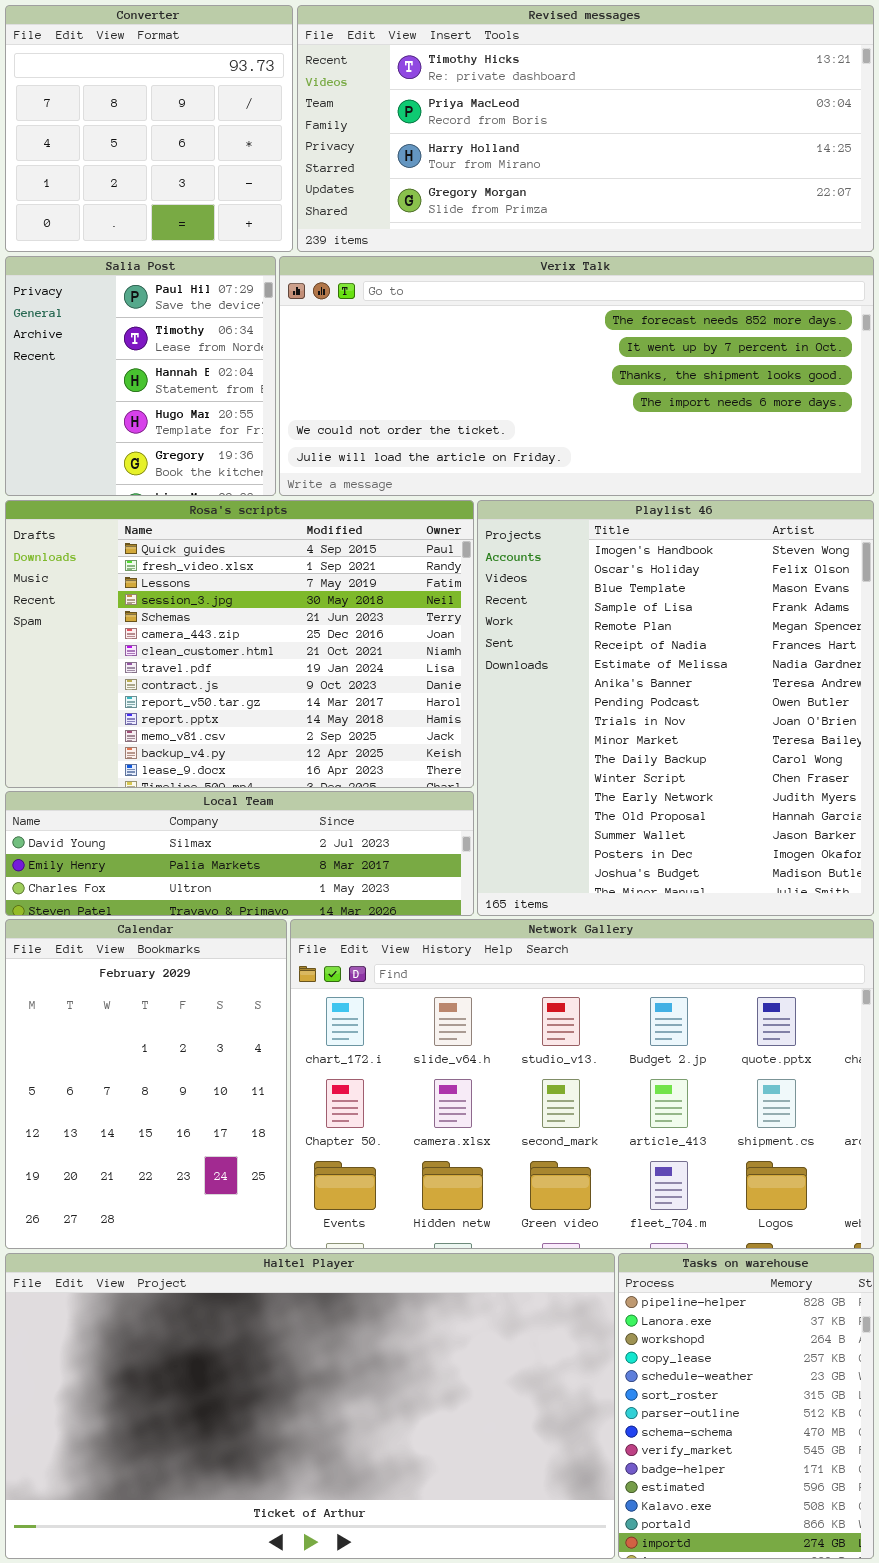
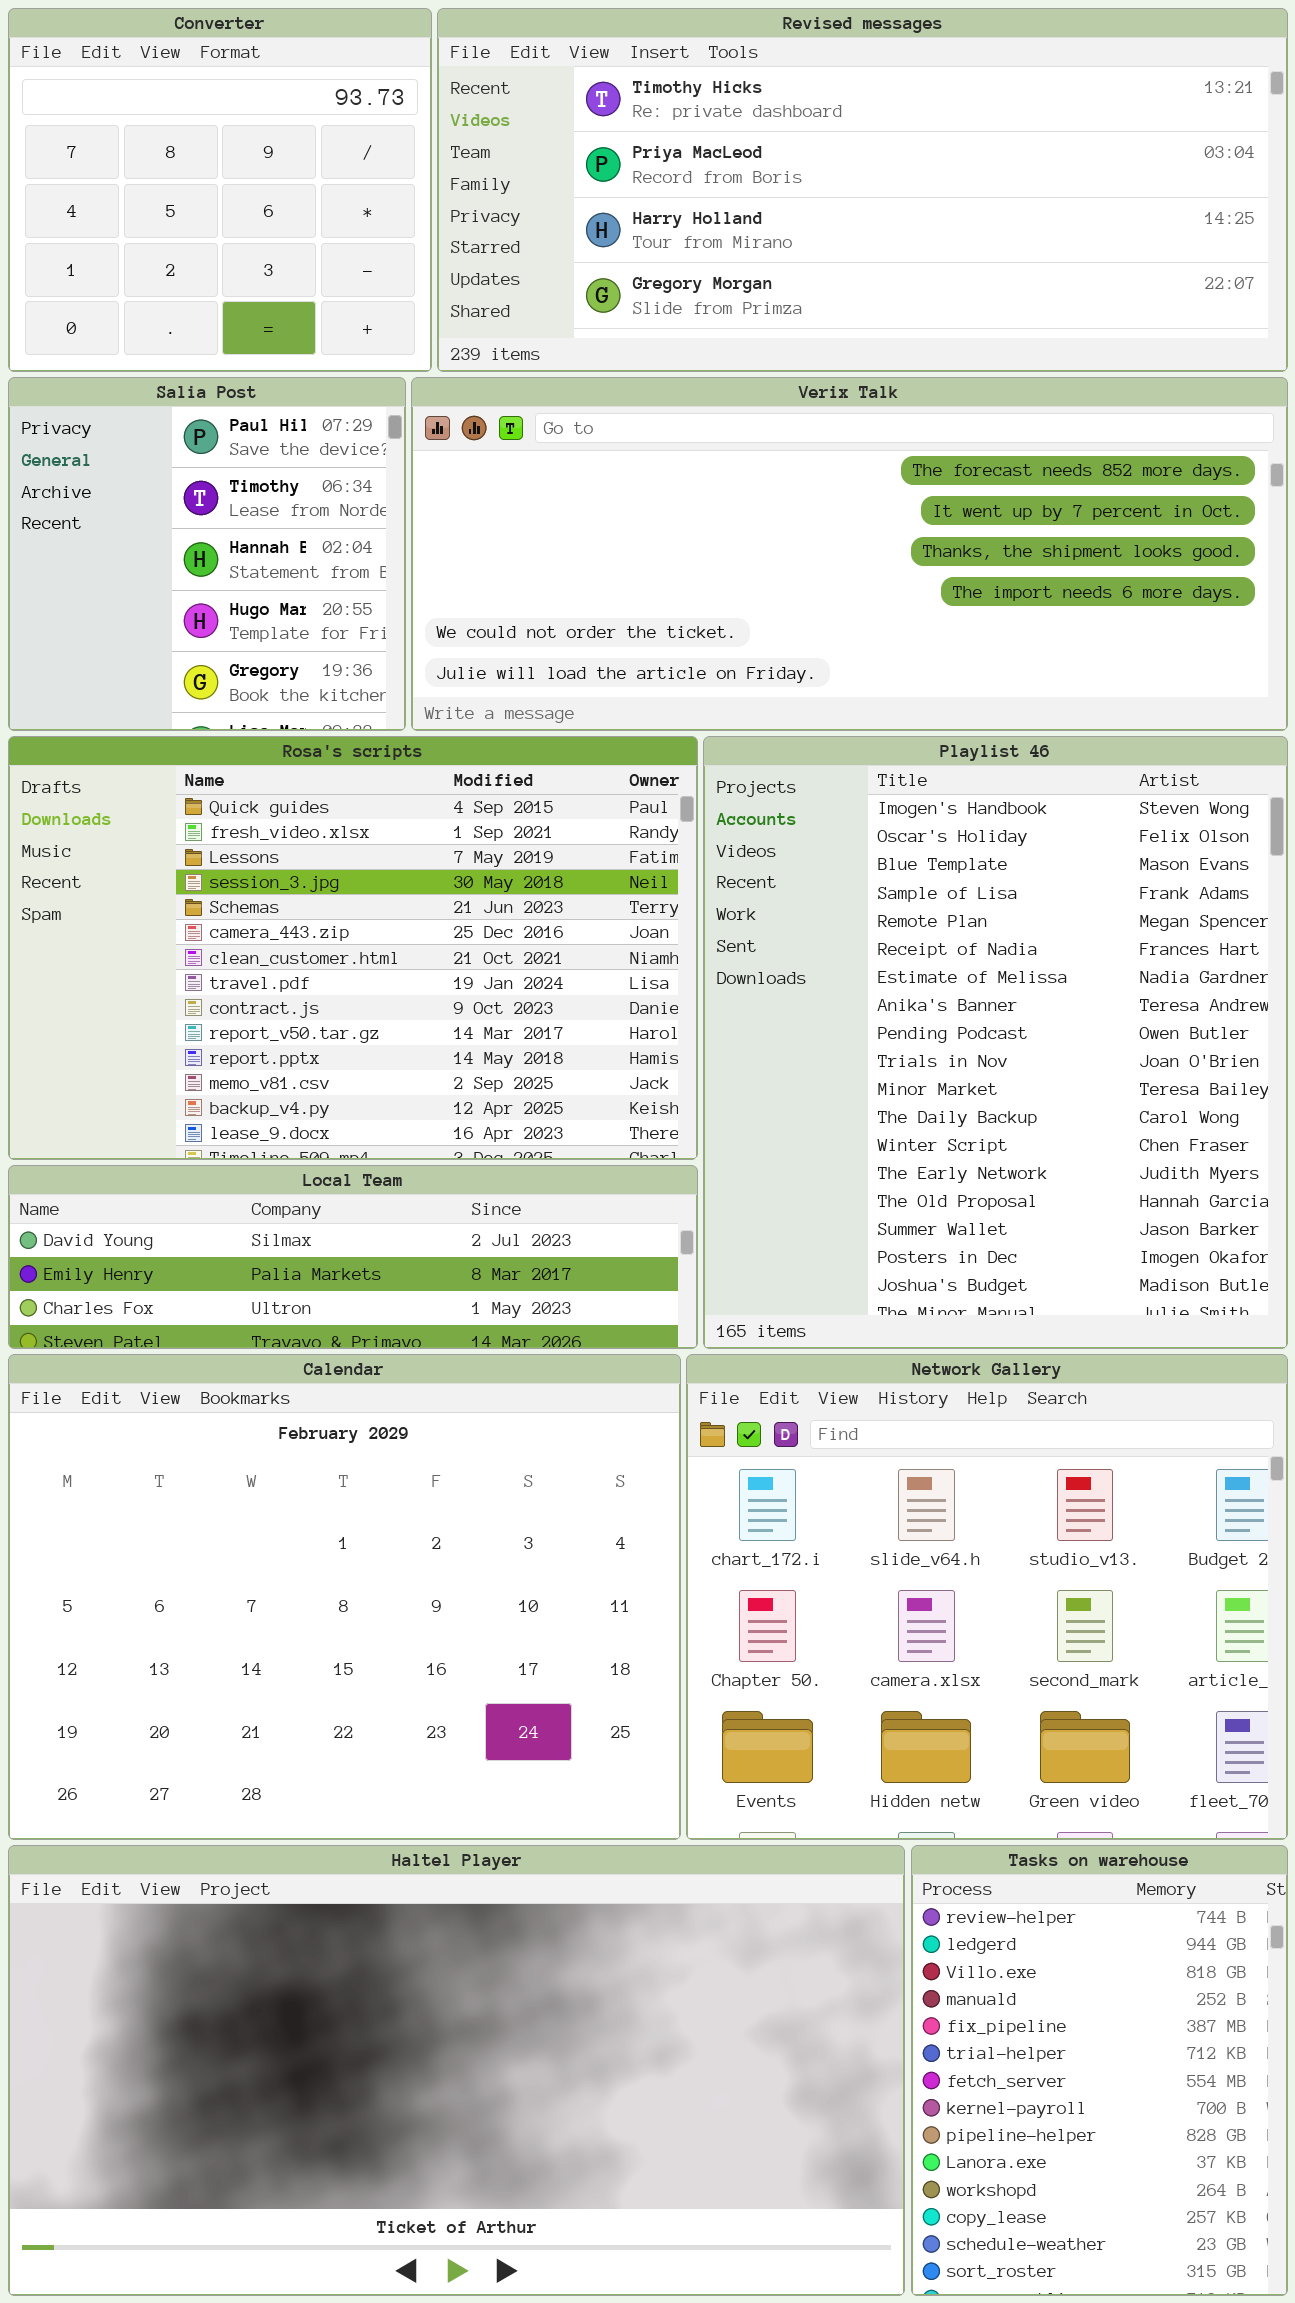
Calendar: [5,919,287,1249] -> [8,1354,681,1840], resized
Network Gallery: [290,919,874,1249] -> [686,1354,1288,1840], resized
Tasks on warehouse: [618,1253,874,1559] -> [911,1845,1288,2296], scrolled up 8 rows

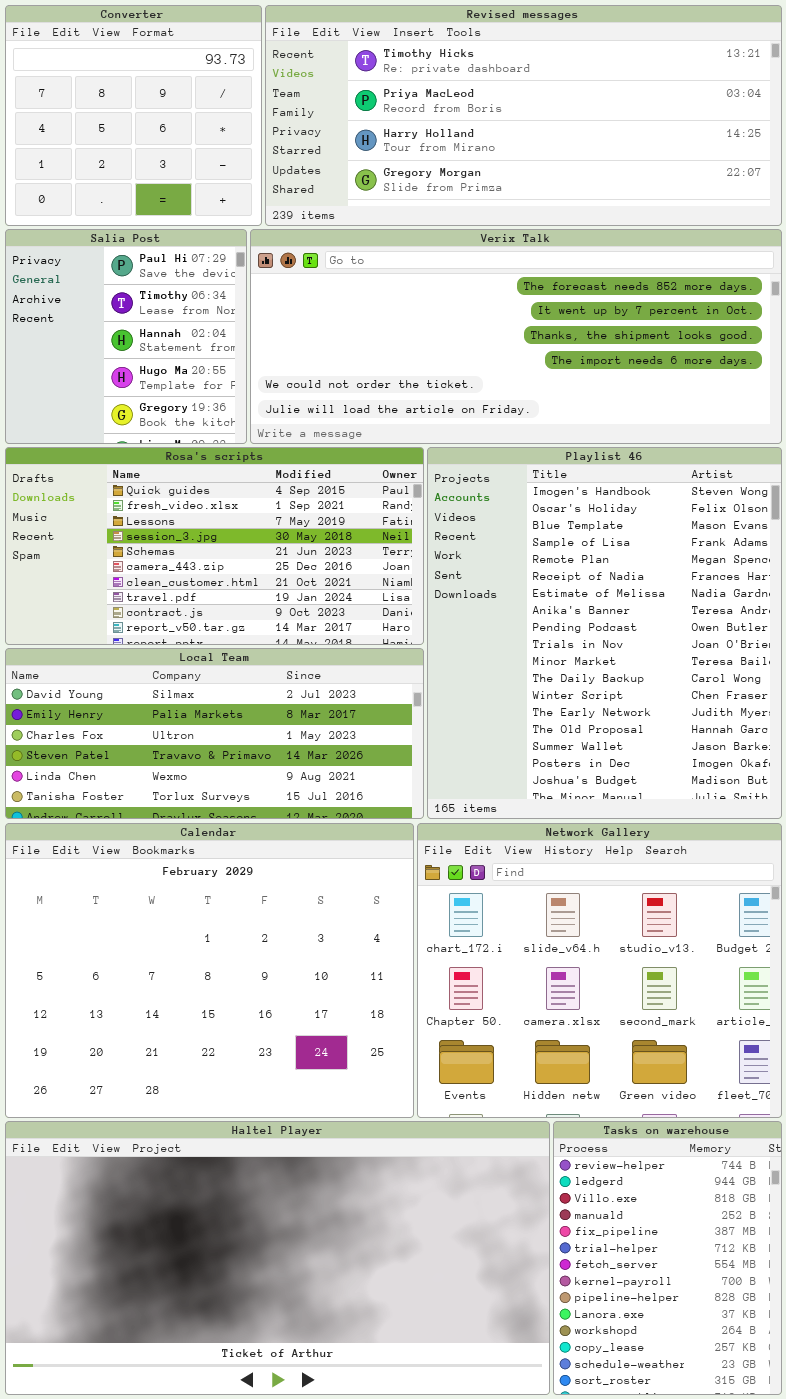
Rosa's scripts: [8,736,698,1160] -> [5,447,424,645], resized
Local Team: [8,1165,698,1349] -> [5,648,424,819], resized

